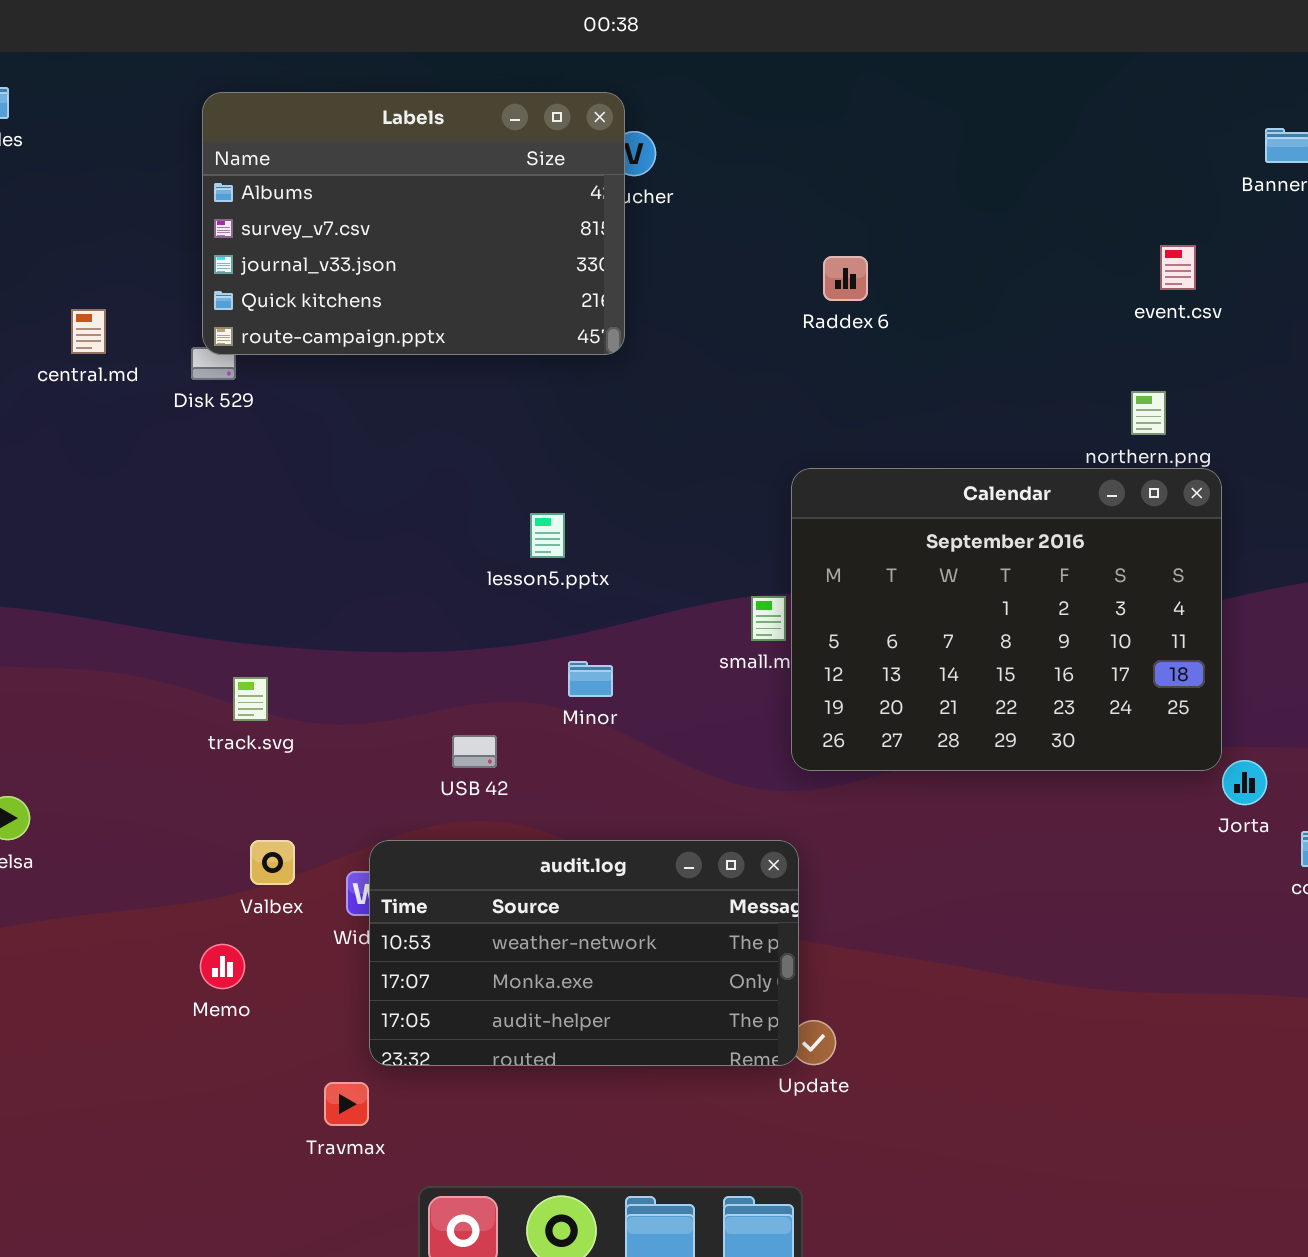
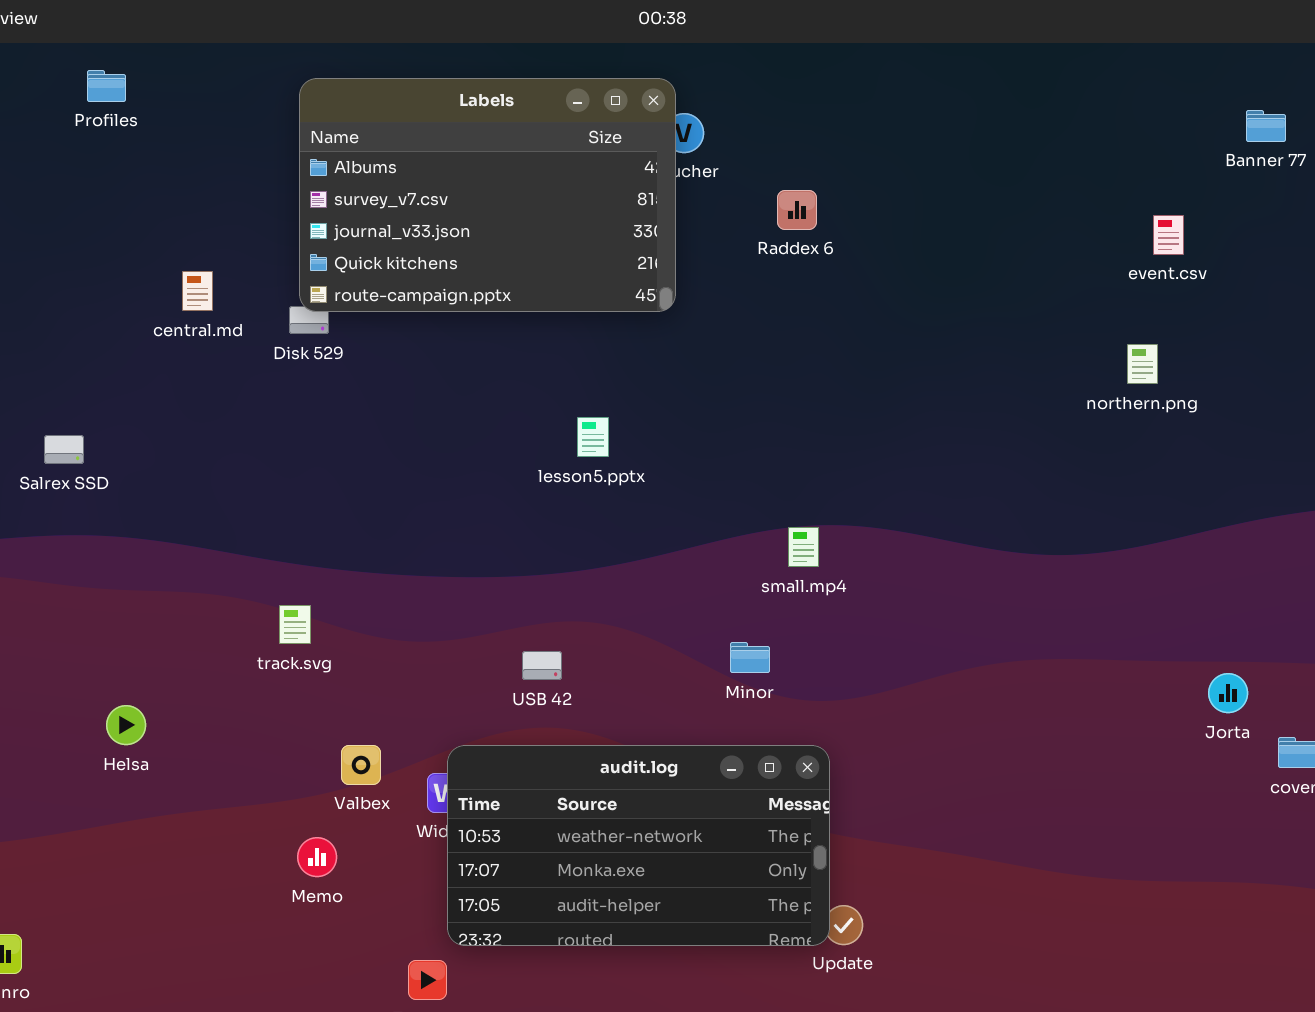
Raddex 6: [823,256,868,301] -> [777,190,817,230], moved
Calendar: [791,468,1222,771] -> none, closed
lesson5.pptx: [530,513,565,558] -> [577,417,609,457], moved
Minor: [568,661,613,697] -> [730,642,770,673], moved
track.svg: [233,677,268,721] -> [279,605,311,644], moved

